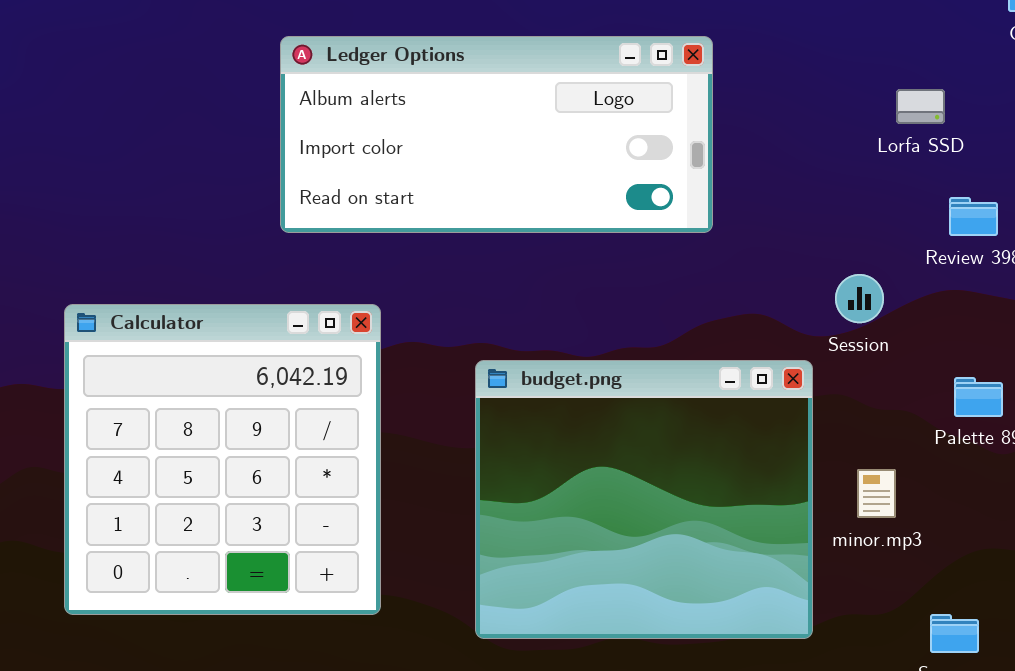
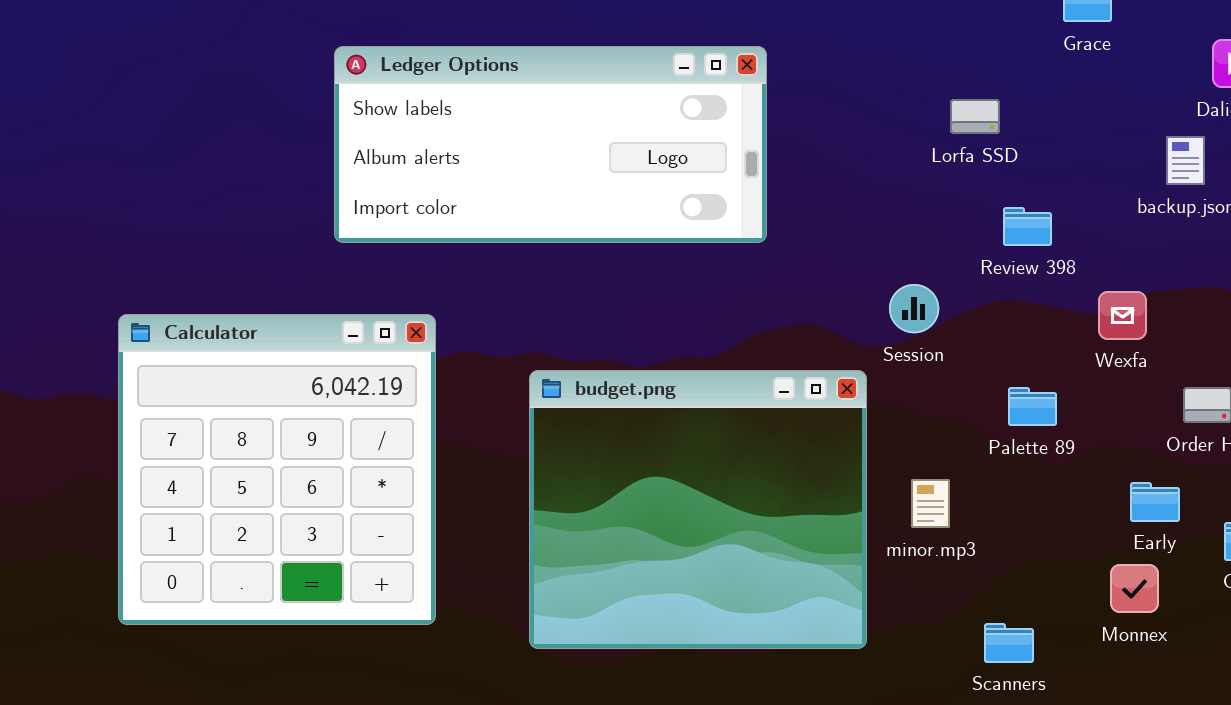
Ledger Options: [280,36,713,233] -> [334,46,767,243], scrolled up 1 row

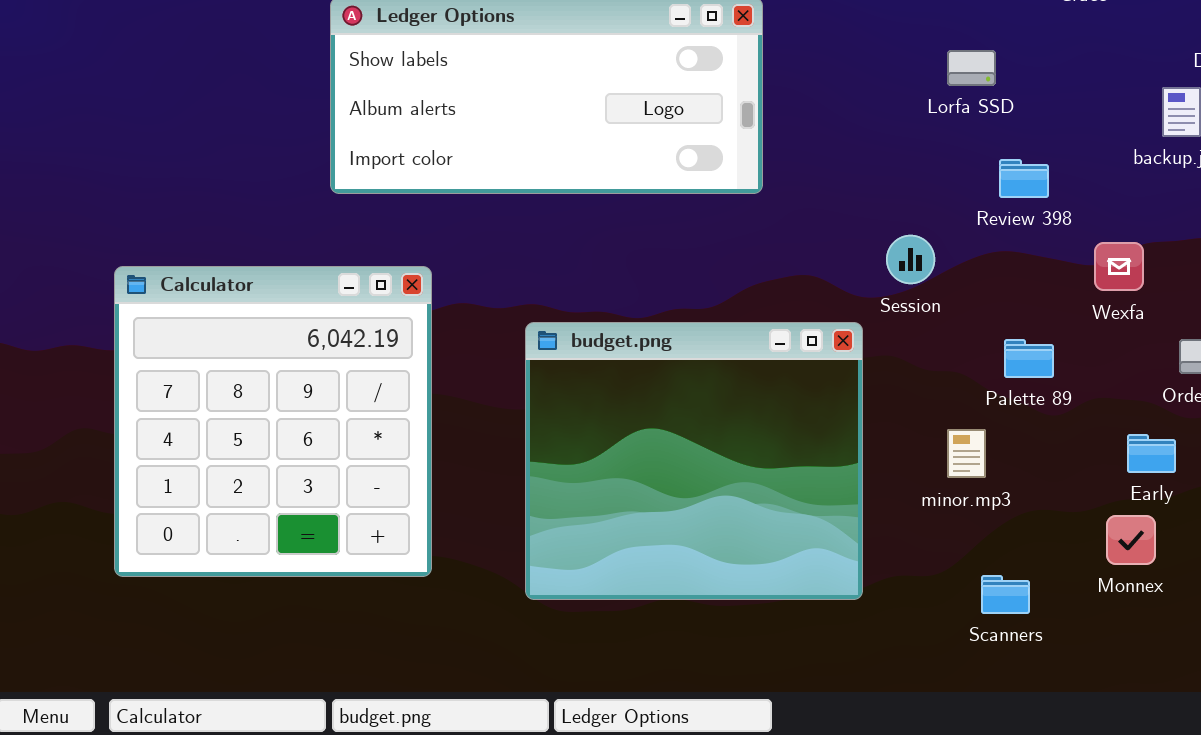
minor.mp3: [911,479,950,528] -> [947,429,986,478], moved

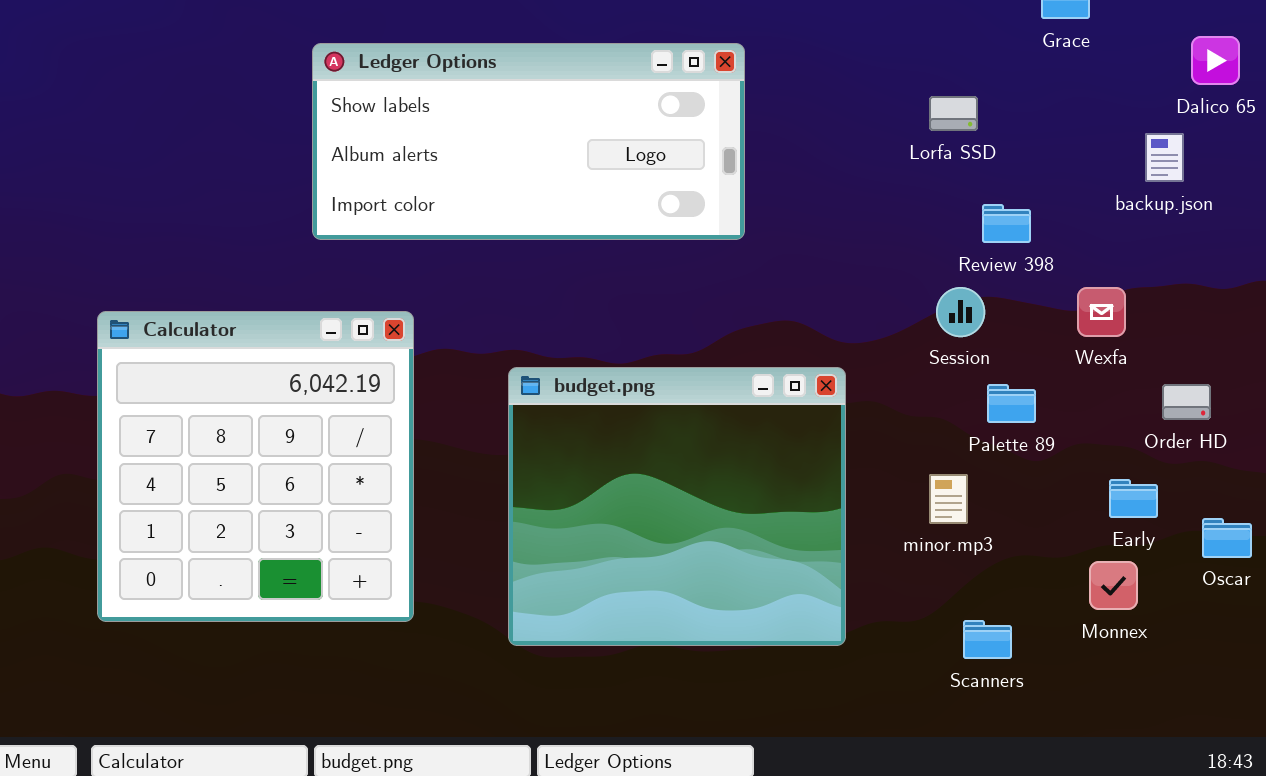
Session: [886,235,935,284] -> [936,287,985,337], moved

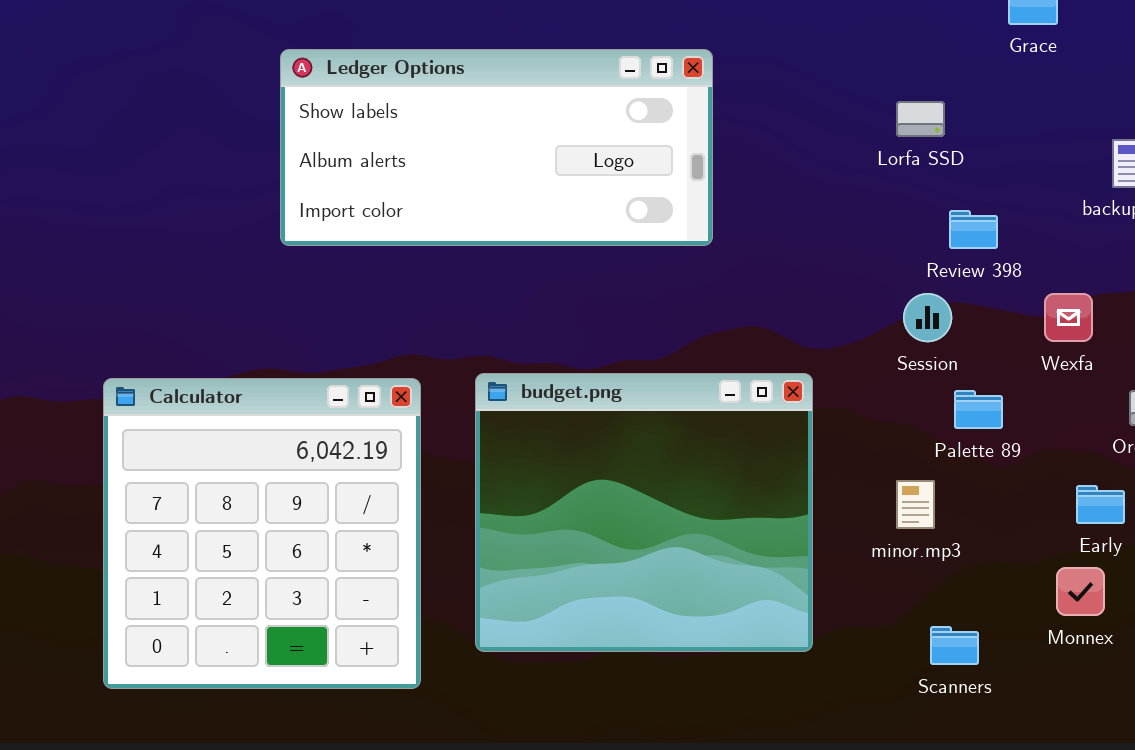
Calculator: [97,311,414,622] -> [103,378,421,689], moved

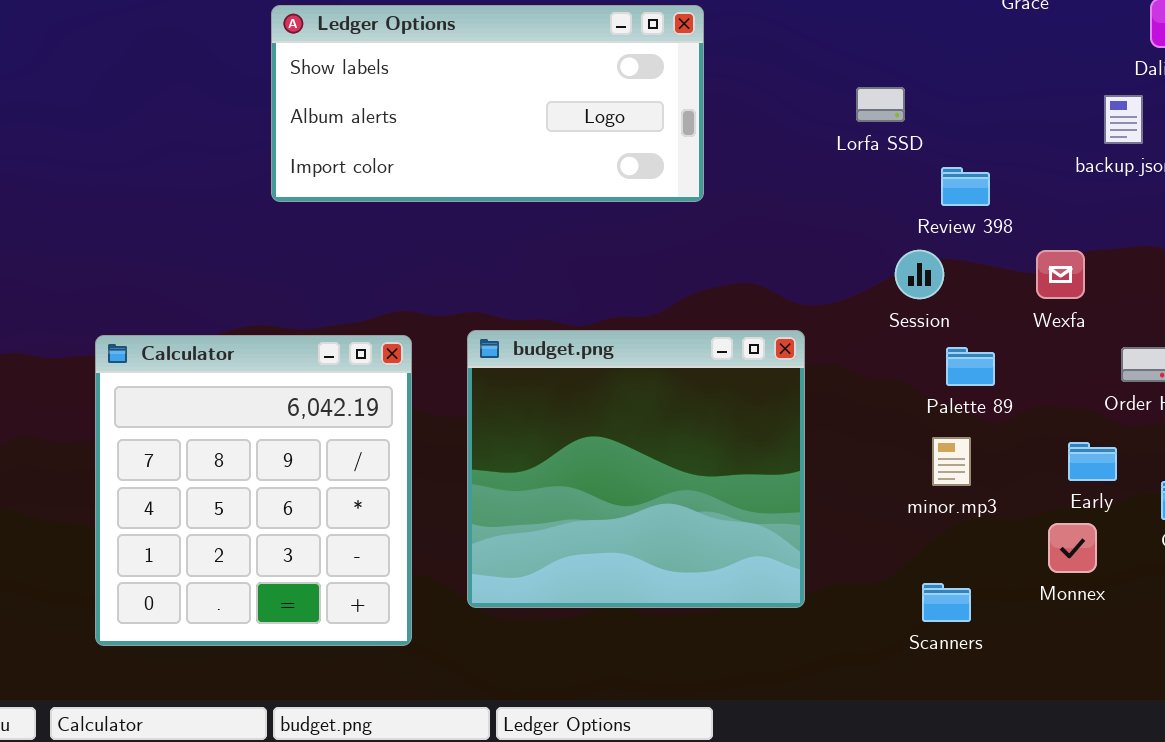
Lorfa SSD: [896,101,945,137] -> [856,87,905,122], moved
minor.mp3: [896,480,935,529] -> [932,437,971,486], moved

